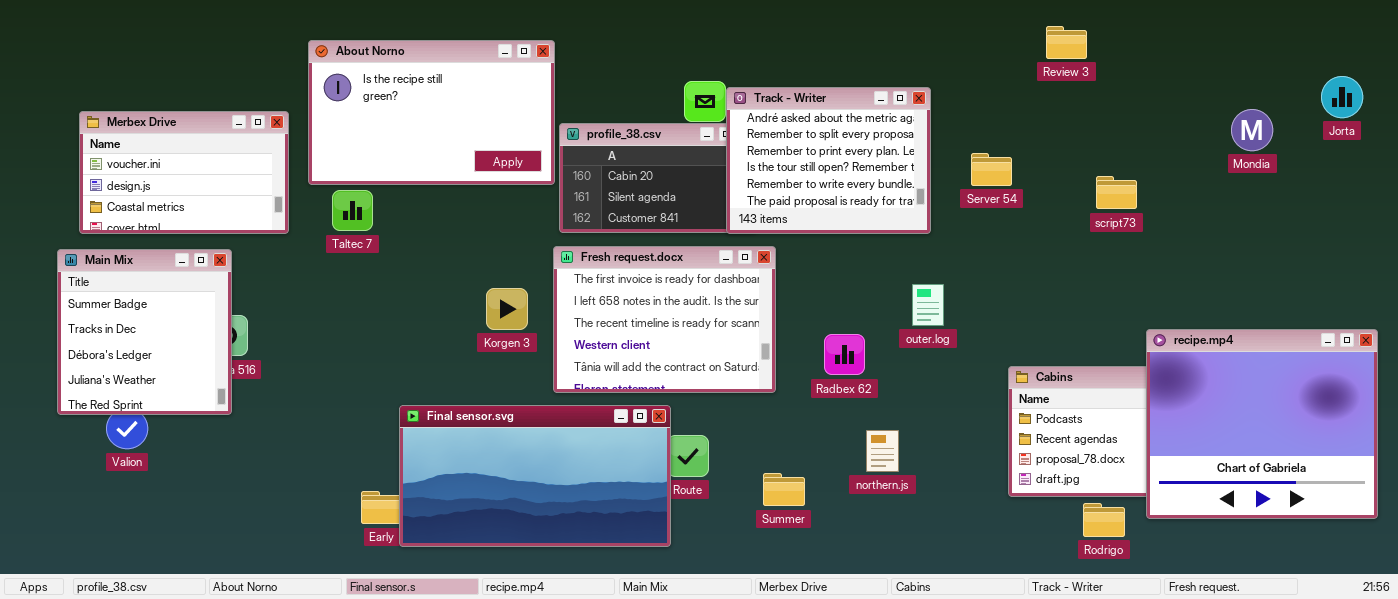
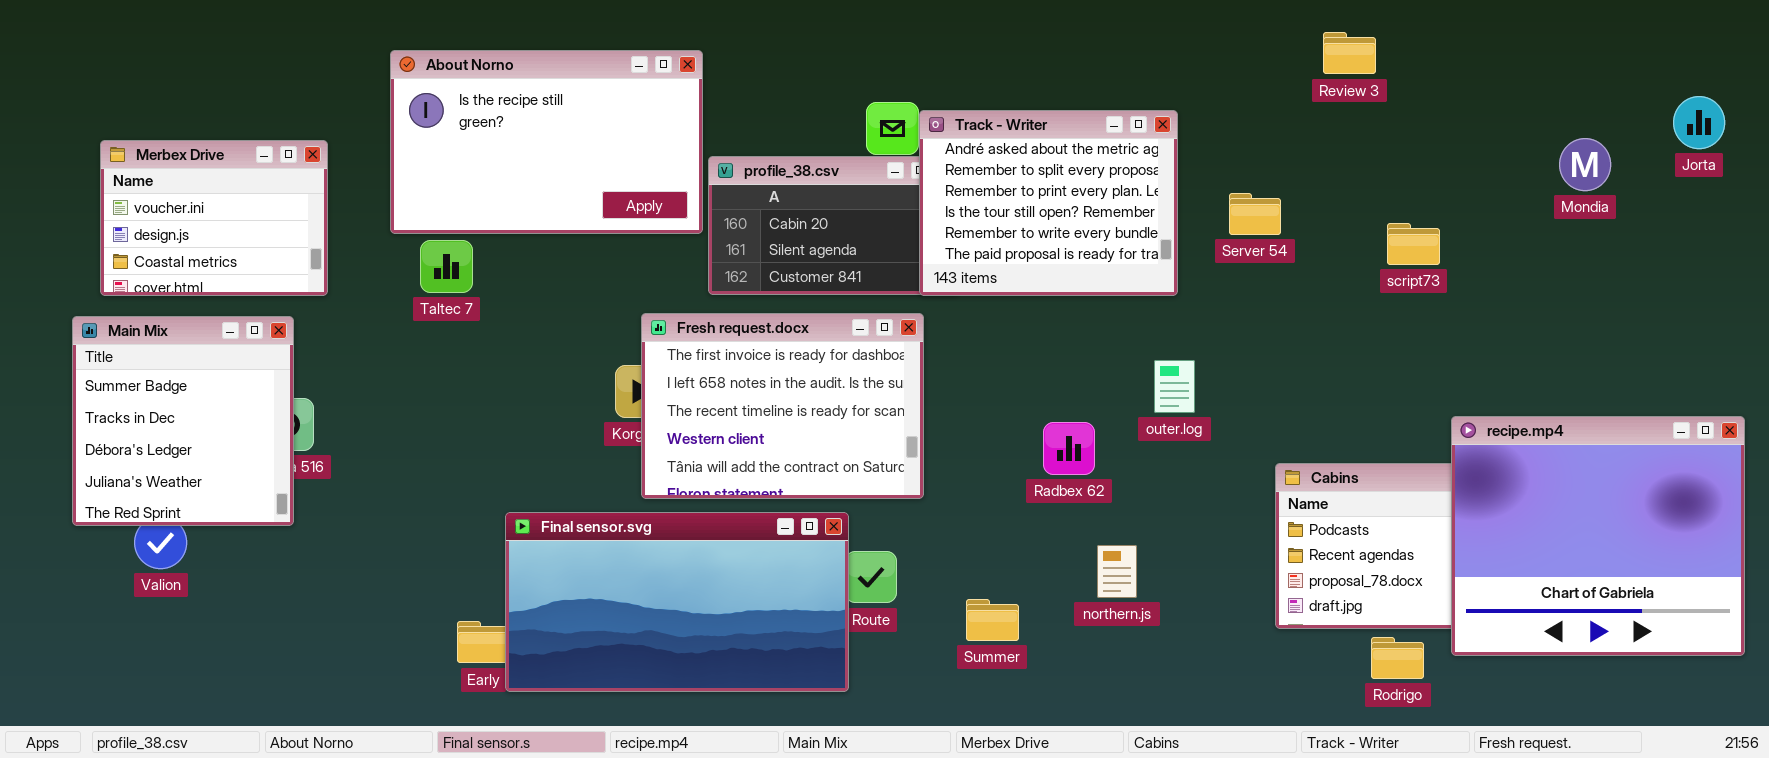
Merbex Drive: [79,111,289,234] -> [100,140,328,296], resized
Fresh request.docx: [553,246,776,393] -> [641,313,924,499], moved

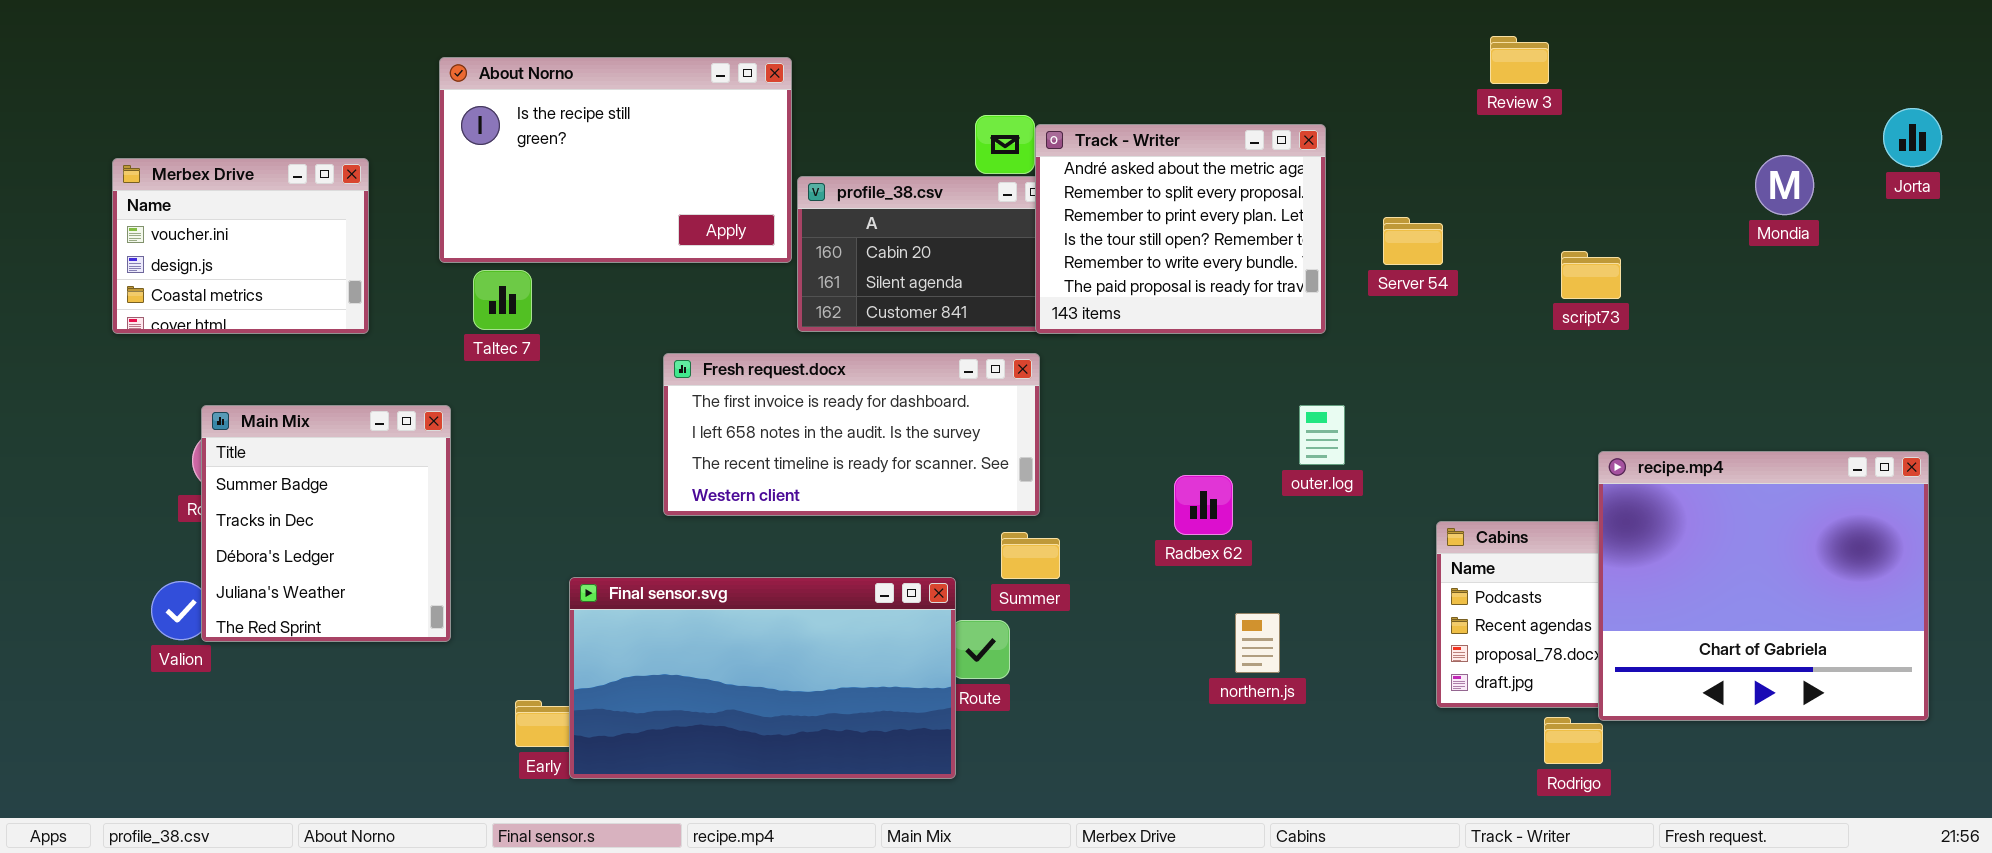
Fresh request.docx: [641,313,924,499] -> [663,353,1040,516], resized
Main Mix: [72,316,294,526] -> [201,405,451,642], moved
recipe.mp4: [1451,416,1745,656] -> [1598,451,1929,721], moved
Summer: [966,599,1019,641] -> [1001,532,1060,579], moved

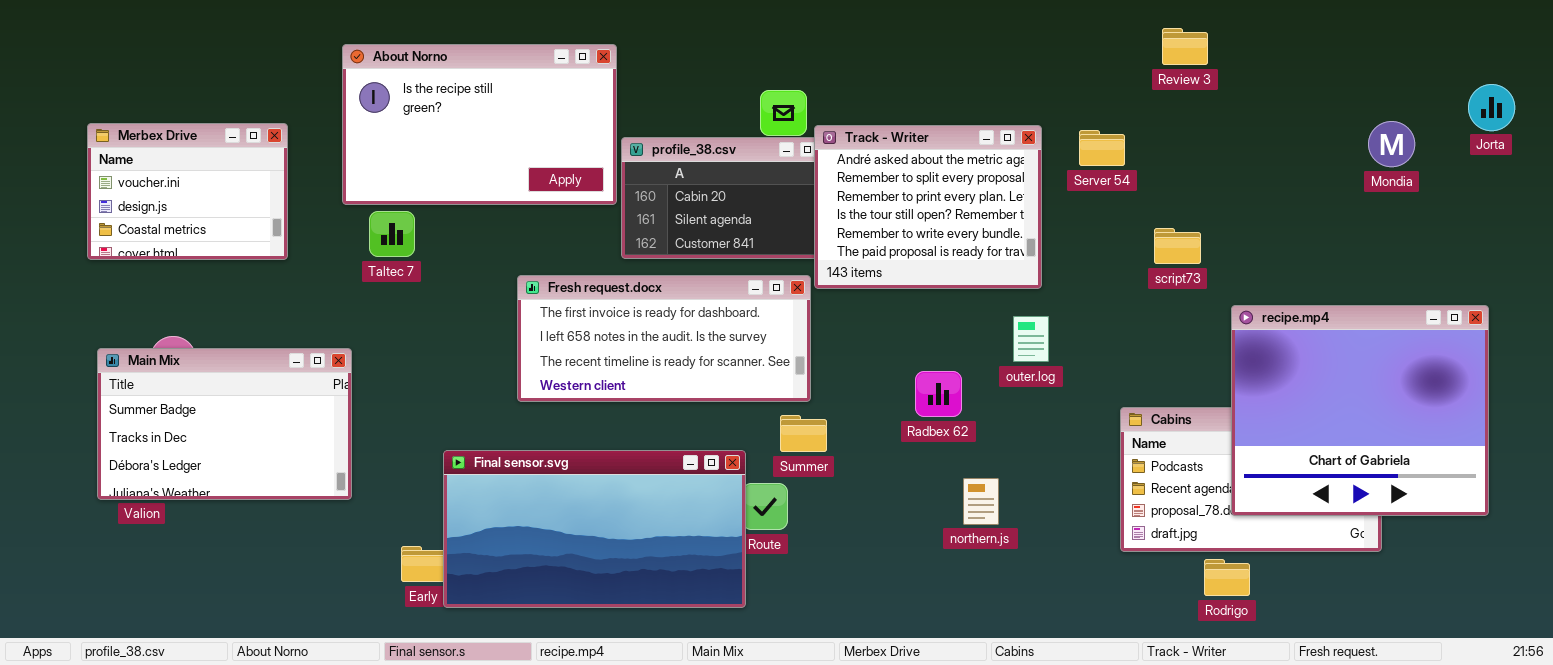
Track - Writer: [1035,124,1326,334] -> [814,125,1042,289], moved
Server 54: [1383,217,1443,265] -> [1079,130,1125,166], moved
script73: [1561,251,1621,299] -> [1154,228,1201,264], moved
Main Mix: [201,405,451,642] -> [97,348,352,500], resized
recipe.mp4: [1598,451,1929,721] -> [1231,305,1489,516], moved

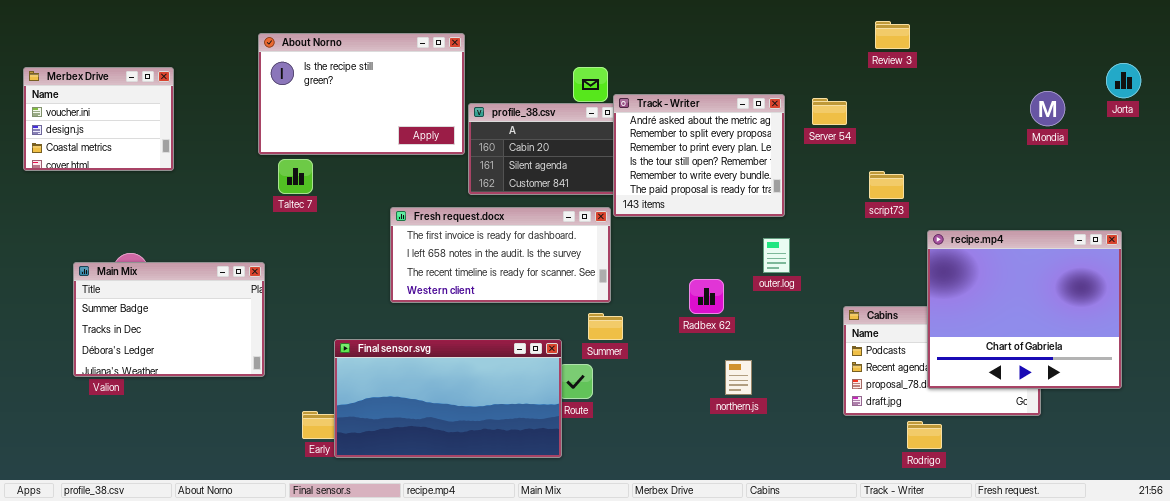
Merbex Drive: [87,123,288,260] -> [23,67,174,171], moved

